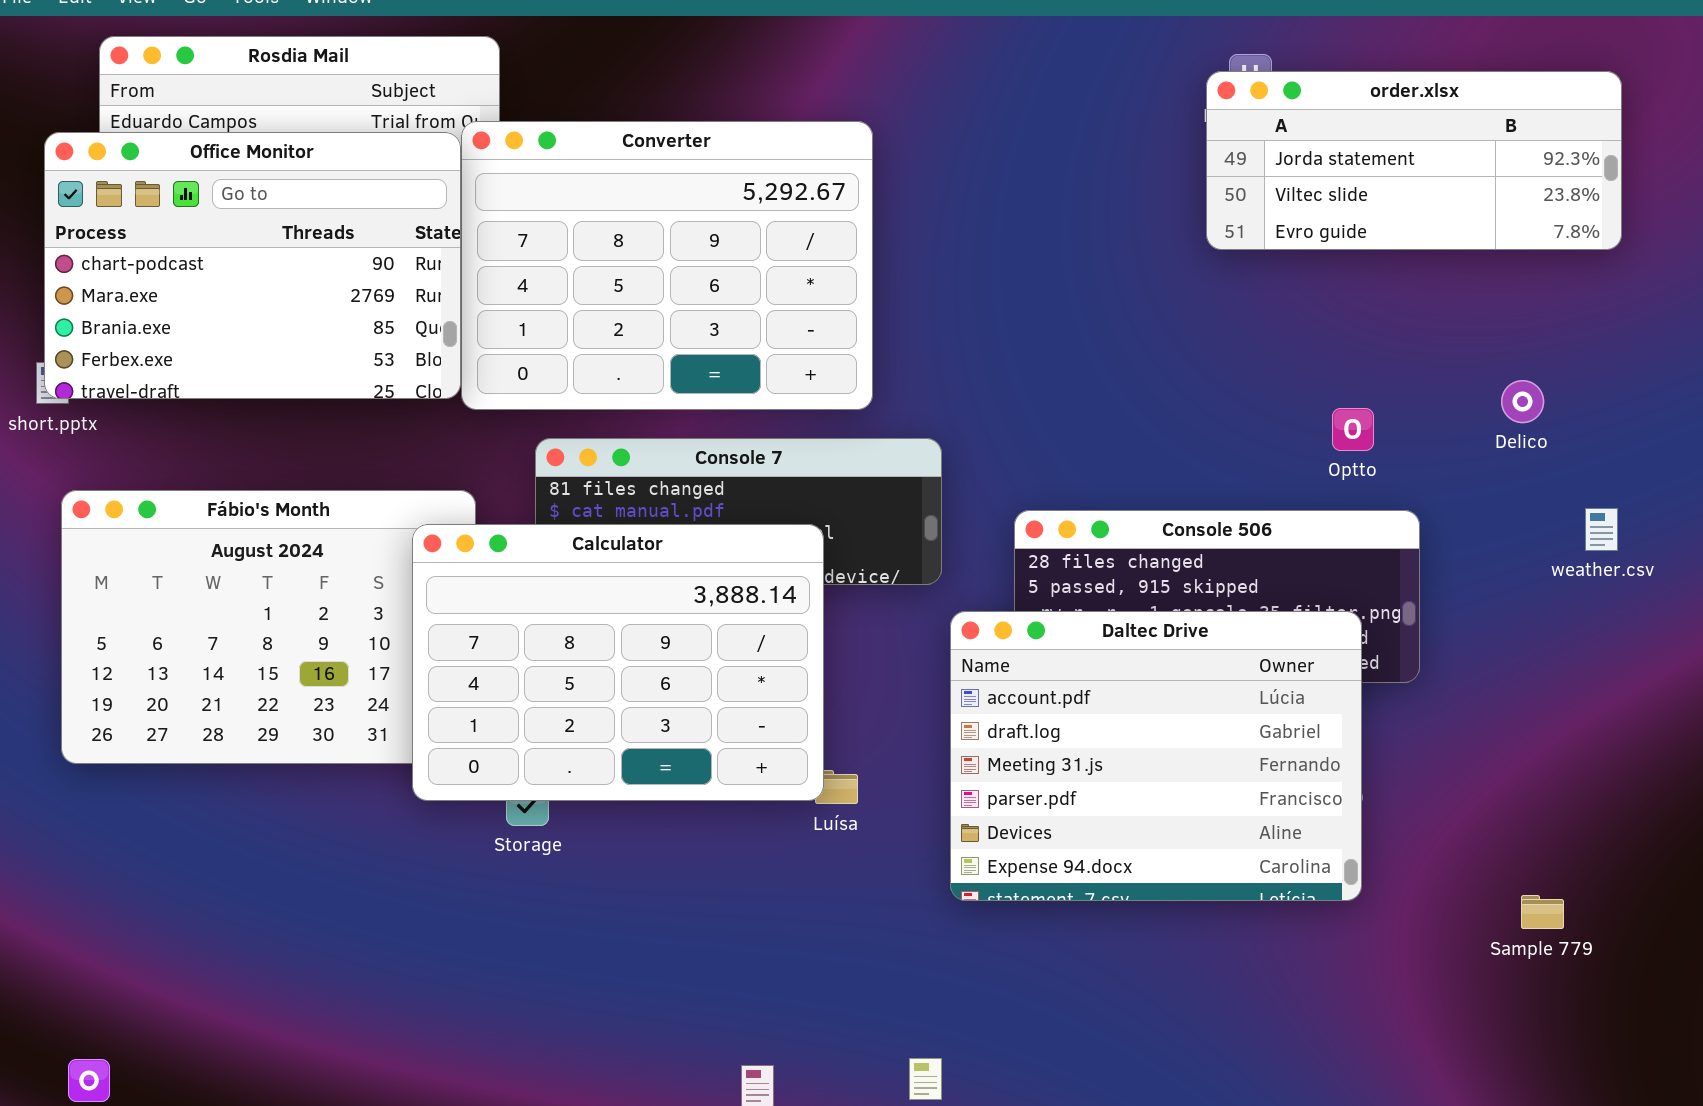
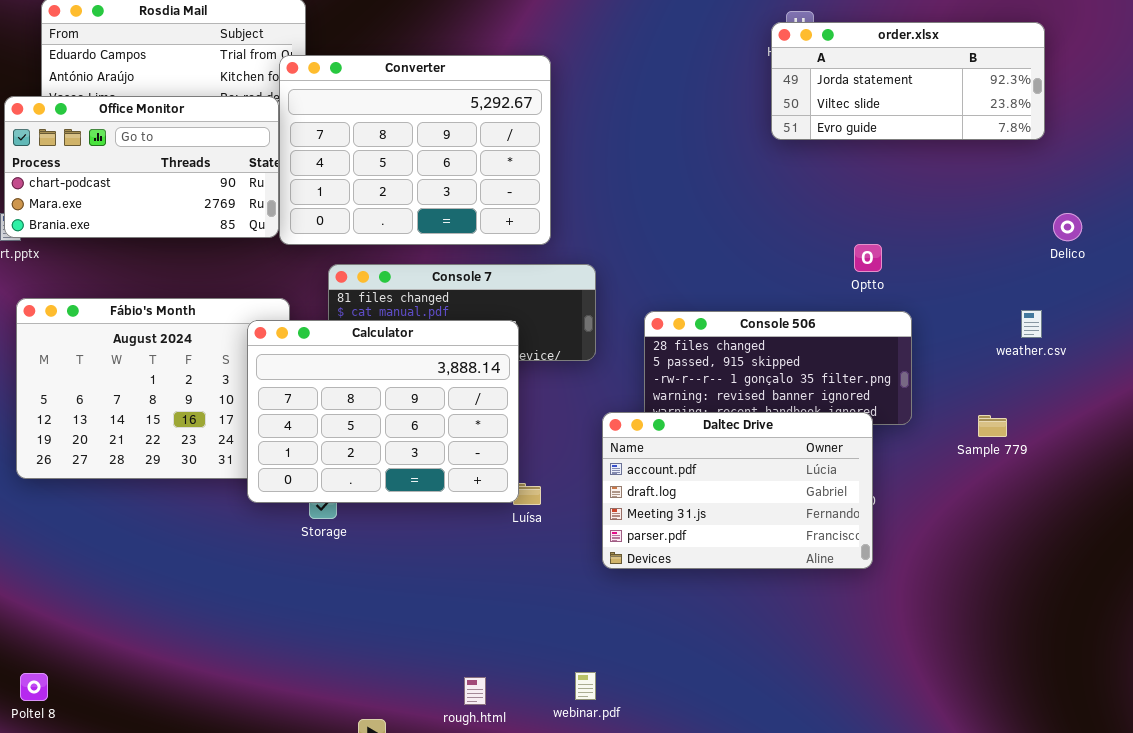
Office Monitor: [44,132,461,399] -> [4,96,279,238], resized
Delico: [1501,380,1544,423] -> [1053,213,1082,241], moved
Daltec Drive: [950,611,1362,901] -> [602,412,873,569], resized
Sample 779: [1521,895,1564,929] -> [978,415,1007,437], moved

